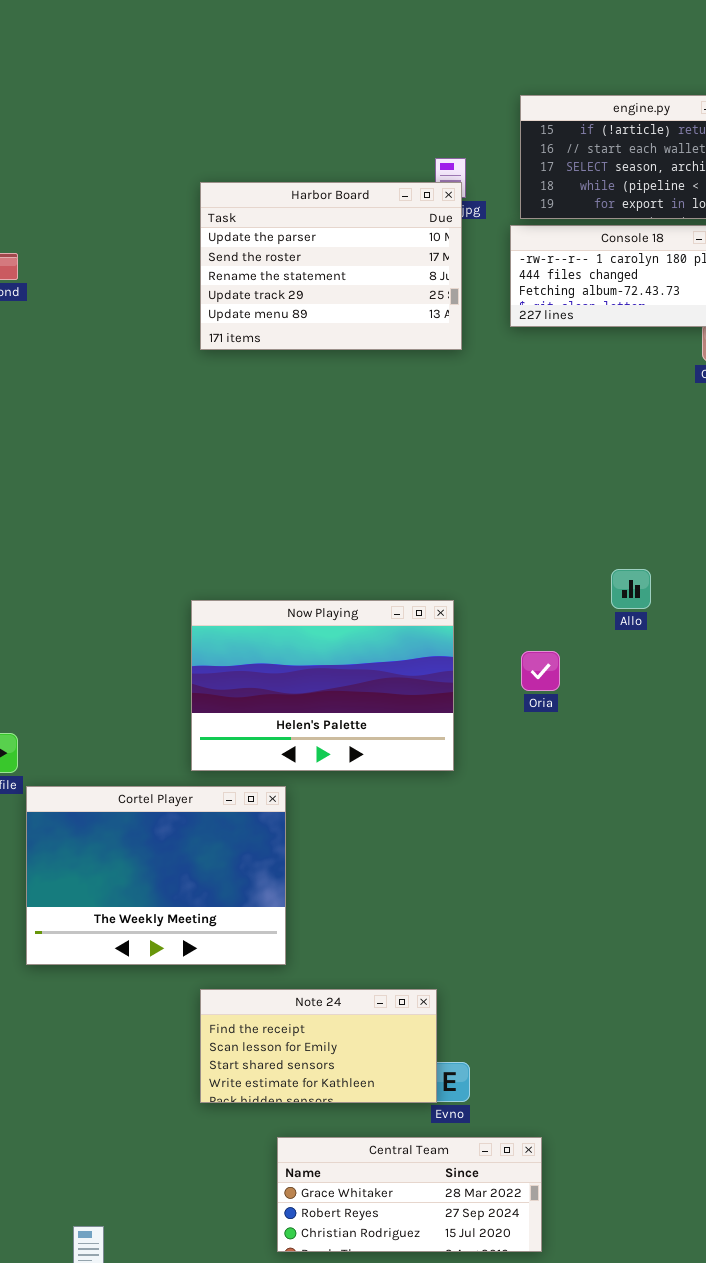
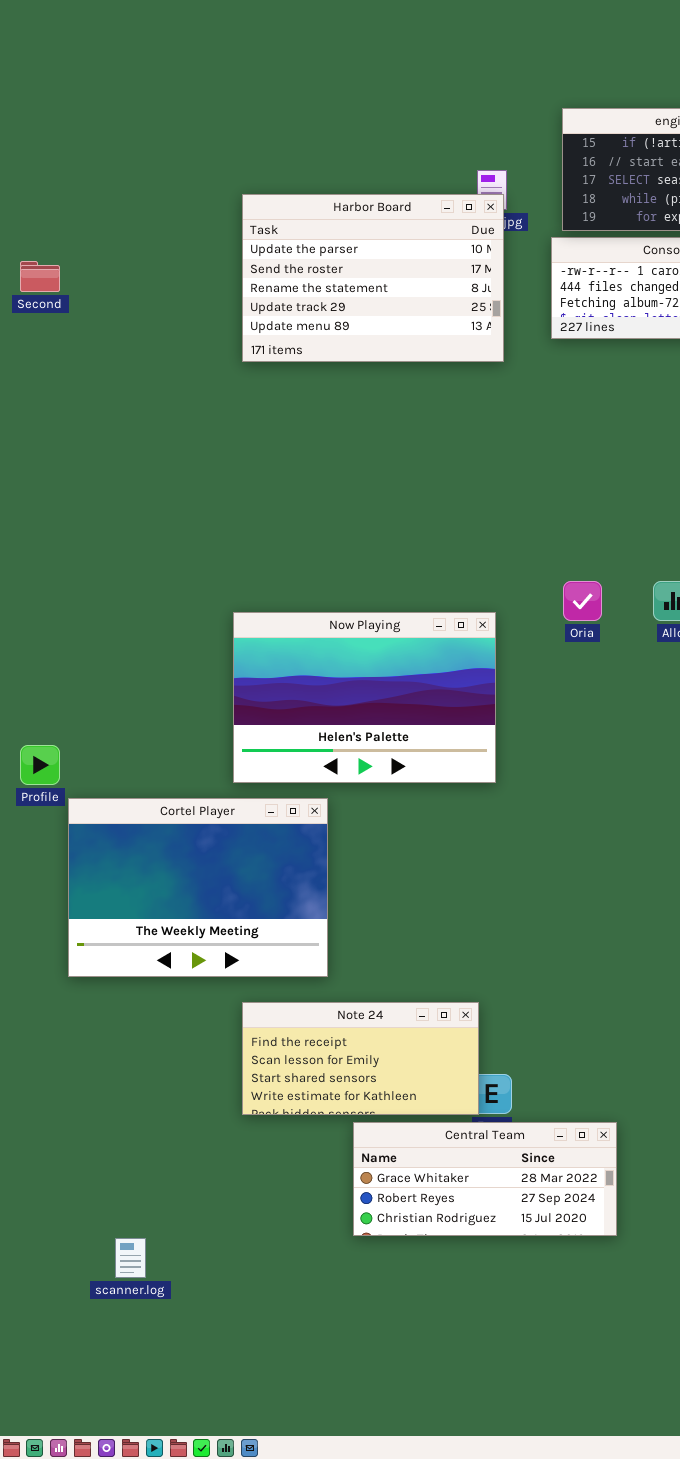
Oria: [521,651,560,691] -> [563,581,602,621], moved
Central Team: [277,1137,542,1252] -> [353,1122,617,1236], moved

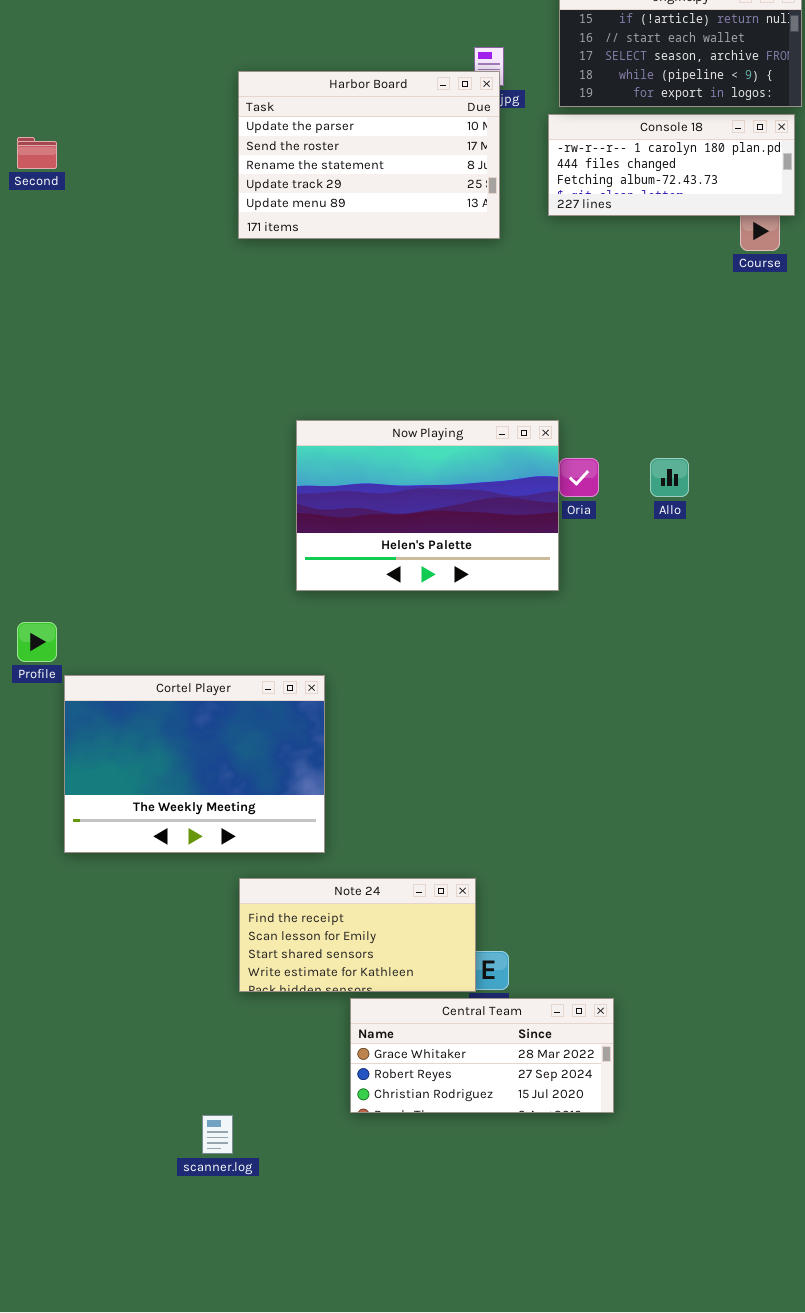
Now Playing: [233,612,496,783] -> [296,420,559,591], moved
scanner.log: [115,1238,146,1278] -> [202,1115,233,1154], moved

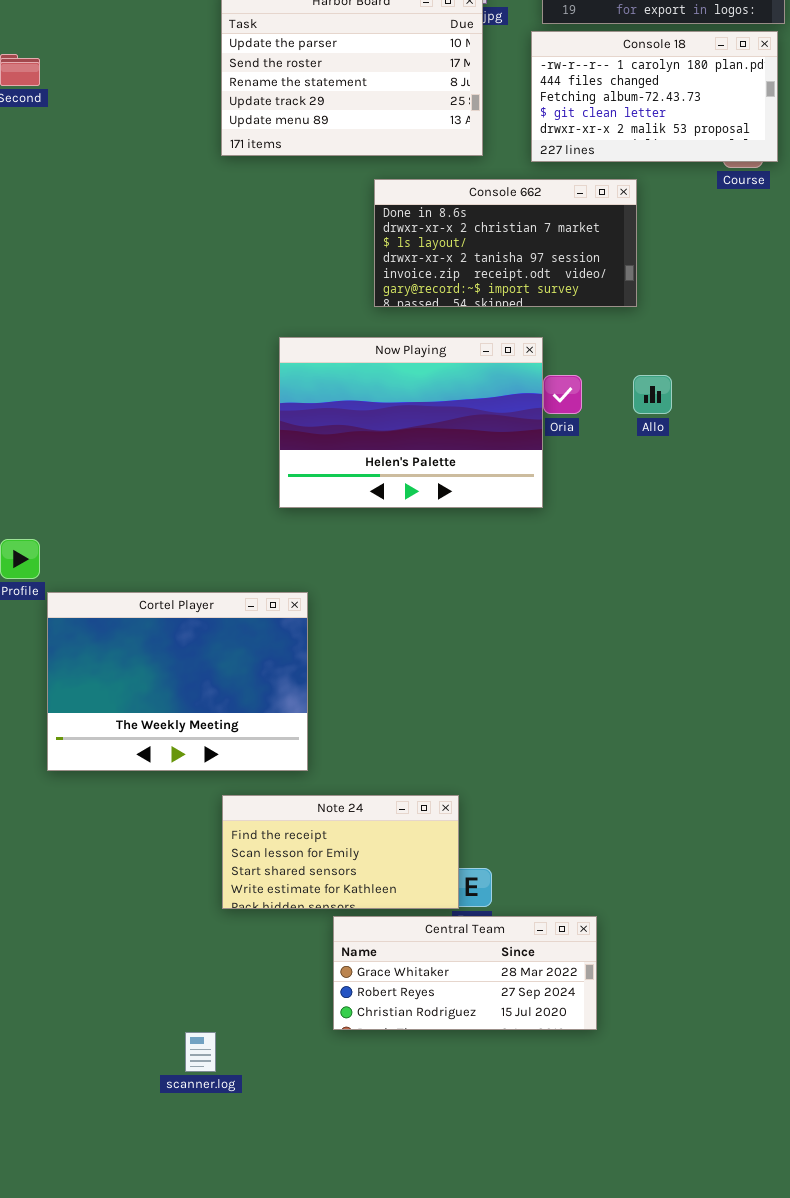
Console 18: [548,114,795,216] -> [531,31,778,162], resized
Console 662: none -> [374,179,637,307], opened

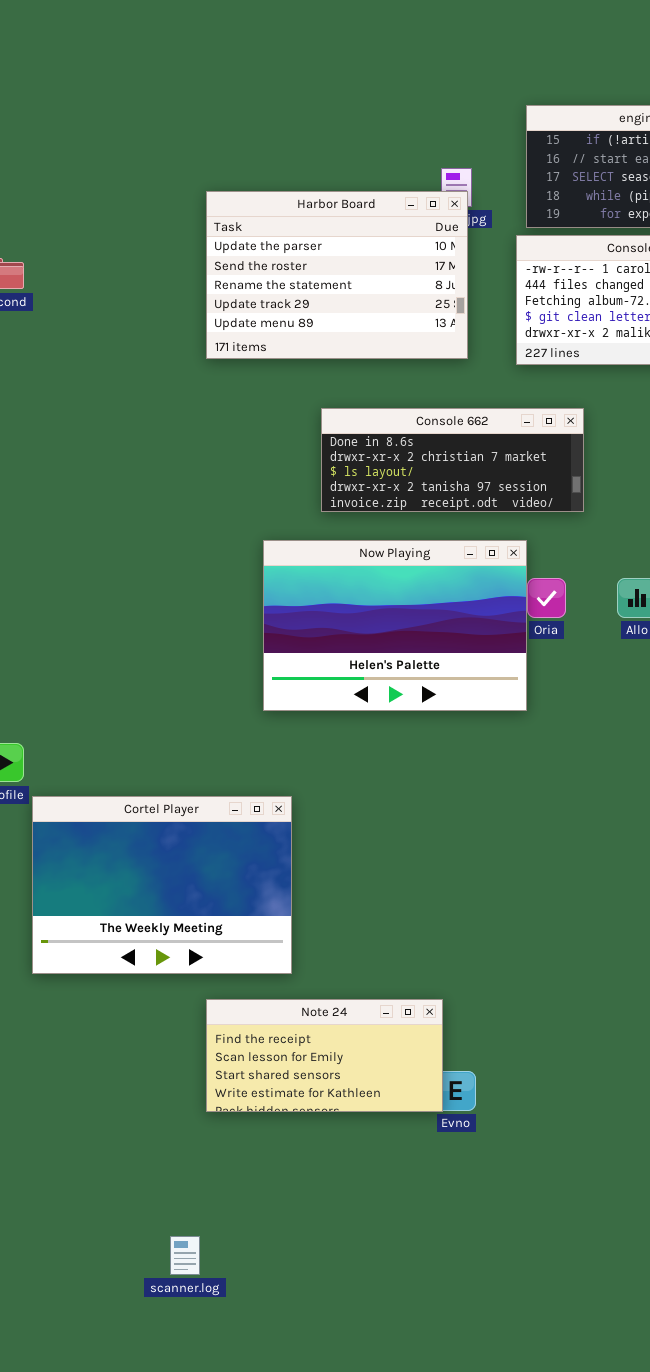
Console 662: [374,179,637,307] -> [321,408,584,512], moved, resized
Central Team: [333,916,597,1030] -> none, closed

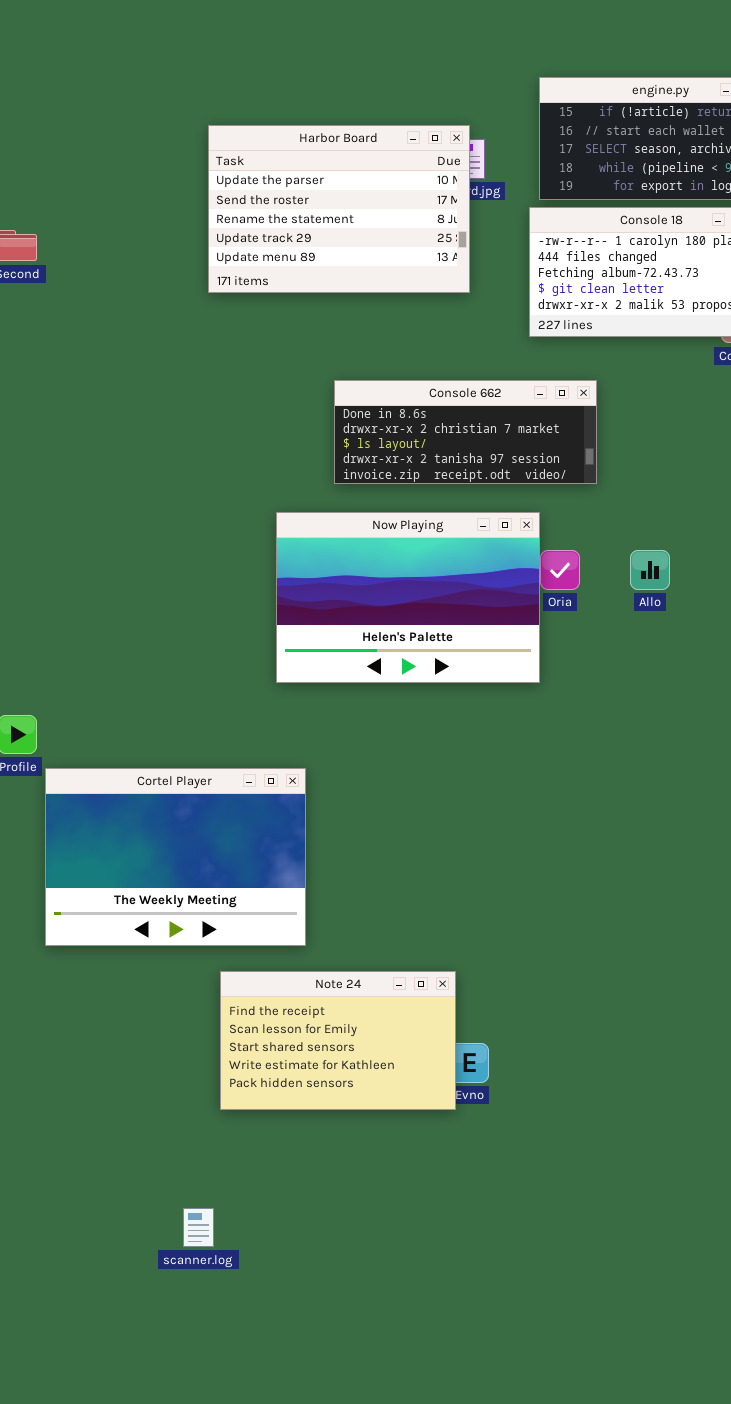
Harbor Board: [206,191,468,359] -> [208,125,470,293], moved
Note 24: [206,999,443,1112] -> [220,971,456,1110], resized

